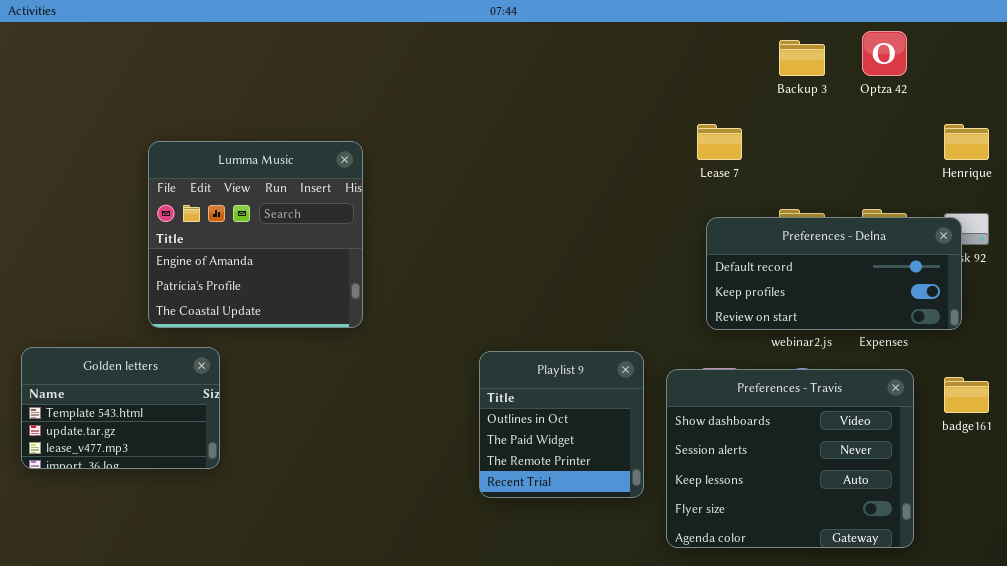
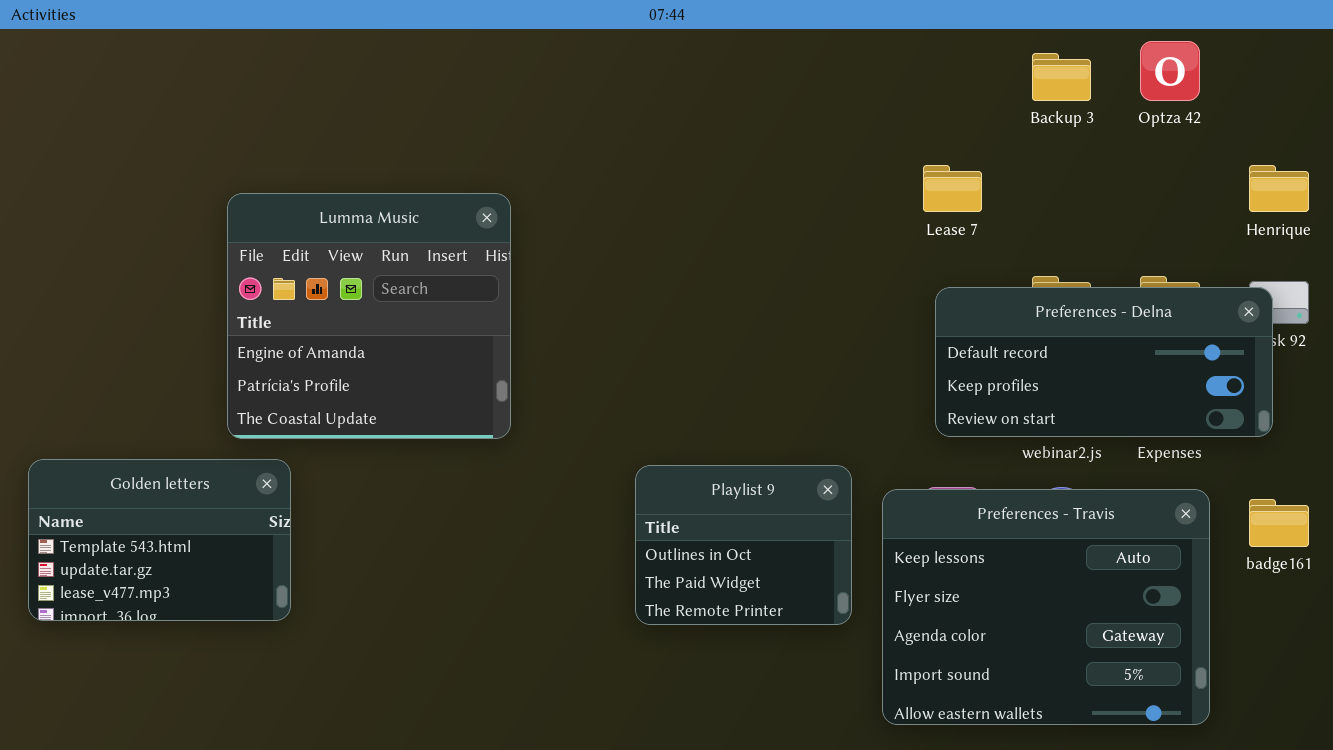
Lumma Music: [148,141,363,328] -> [227,193,511,439], moved
Playlist 9: [479,351,644,498] -> [635,465,852,625], resized
Preferences - Travis: [666,369,914,548] -> [882,489,1210,725], scrolled down 2 rows

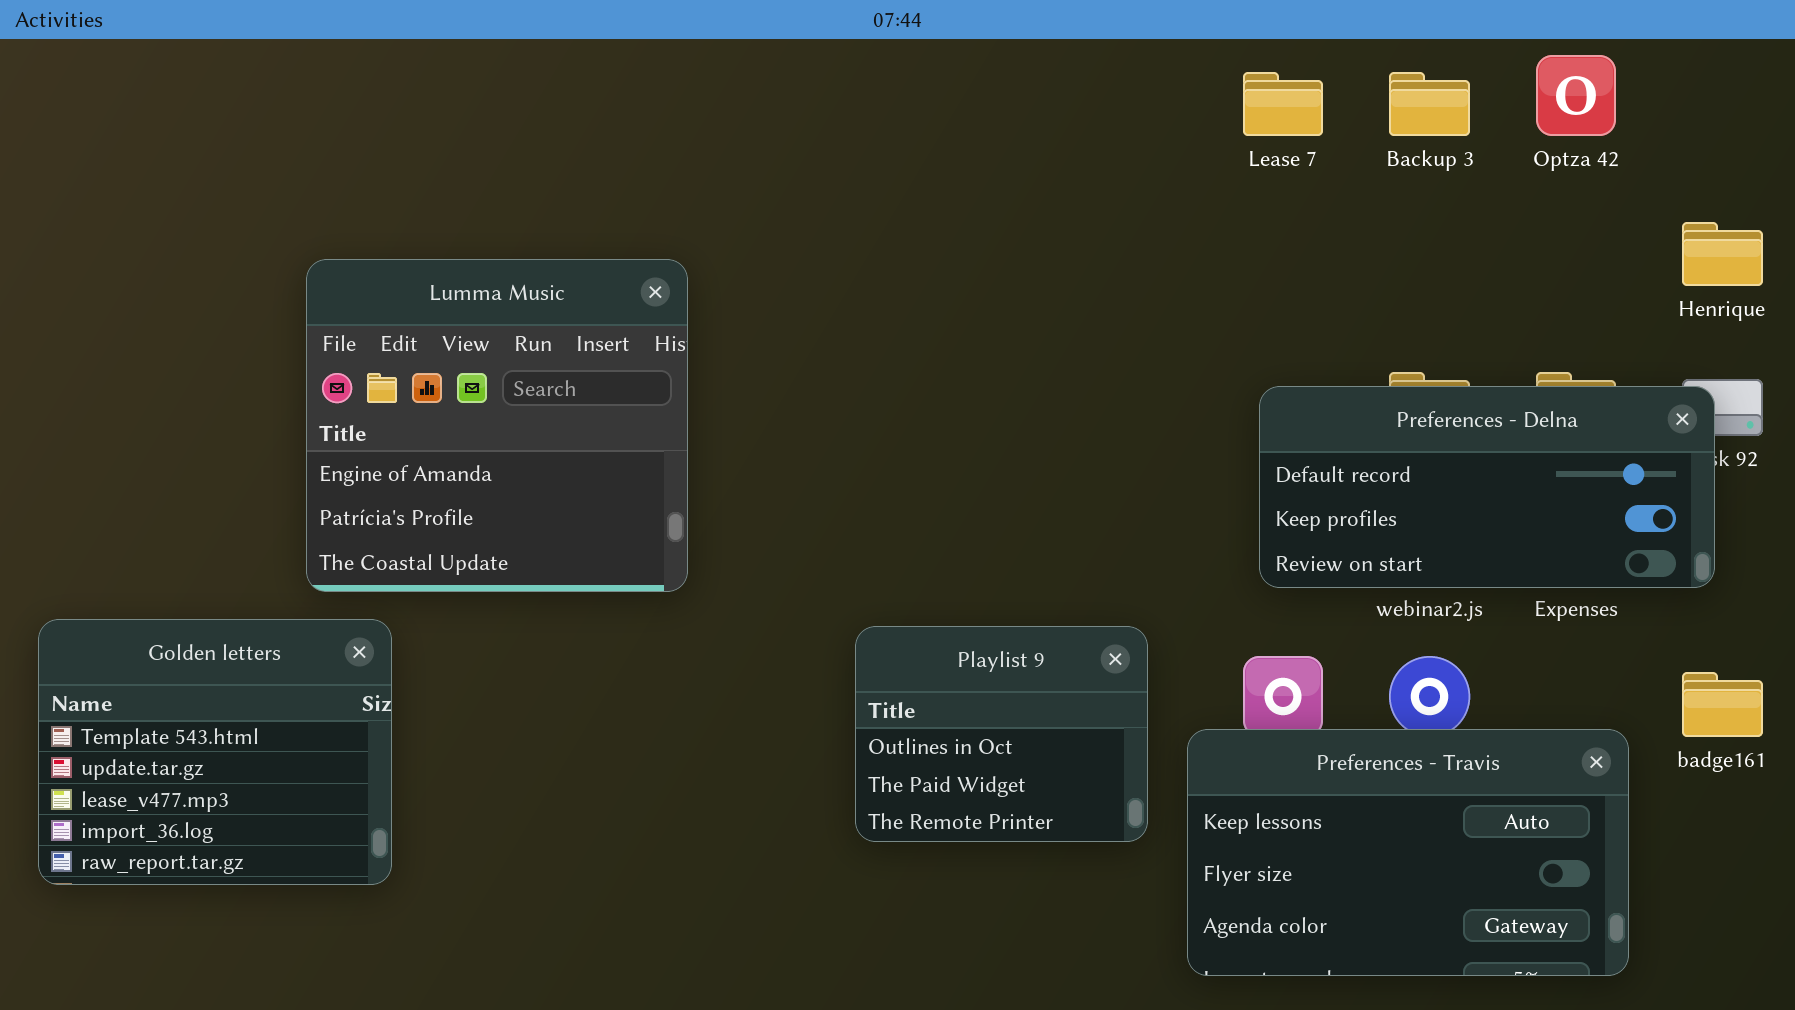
Lease 7: [923,165,982,212] -> [1243,72,1323,136], moved
Golden letters: [28,459,291,621] -> [38,619,392,885], resized
Preferences - Travis: [882,489,1210,725] -> [1187,729,1629,976], resized

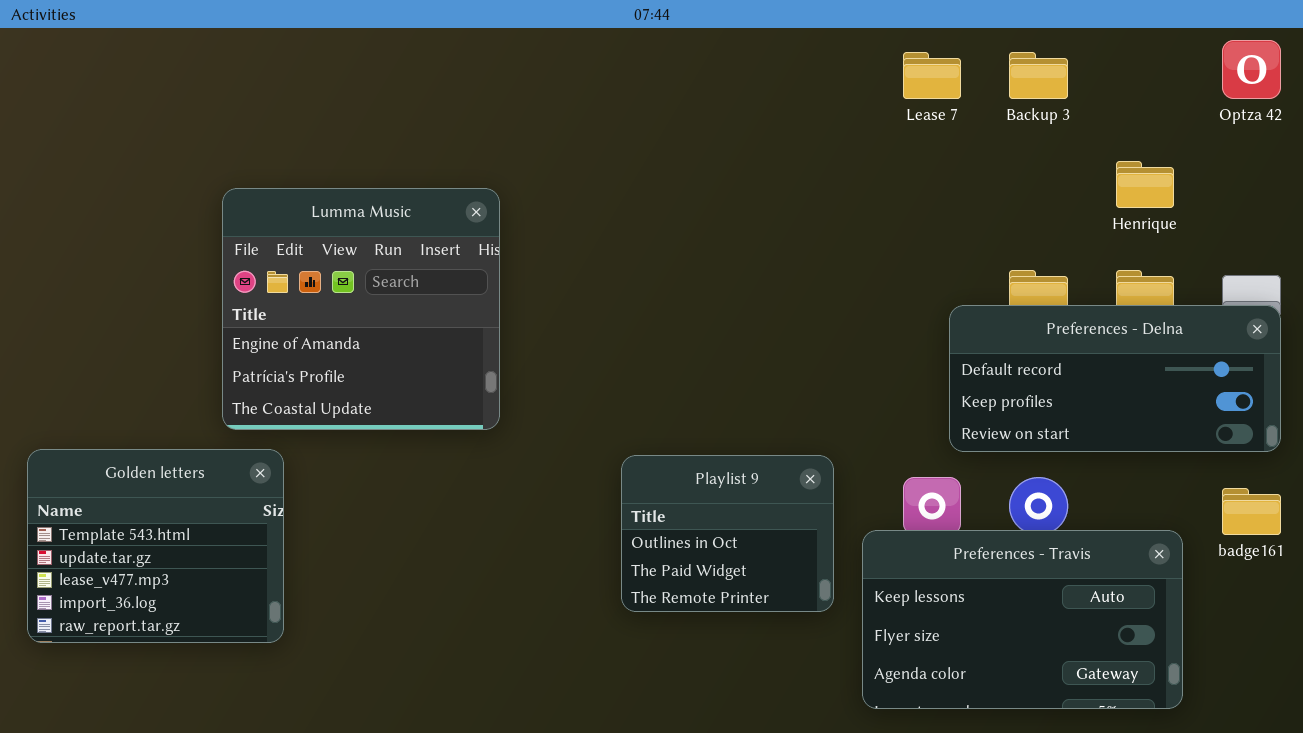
Optza 42: [1536,55,1616,136] -> [1222,40,1281,99], moved
Henrique: [1682,222,1763,286] -> [1116,161,1174,208], moved
Preferences - Delna: [1259,386,1715,588] -> [949,305,1281,452], moved

